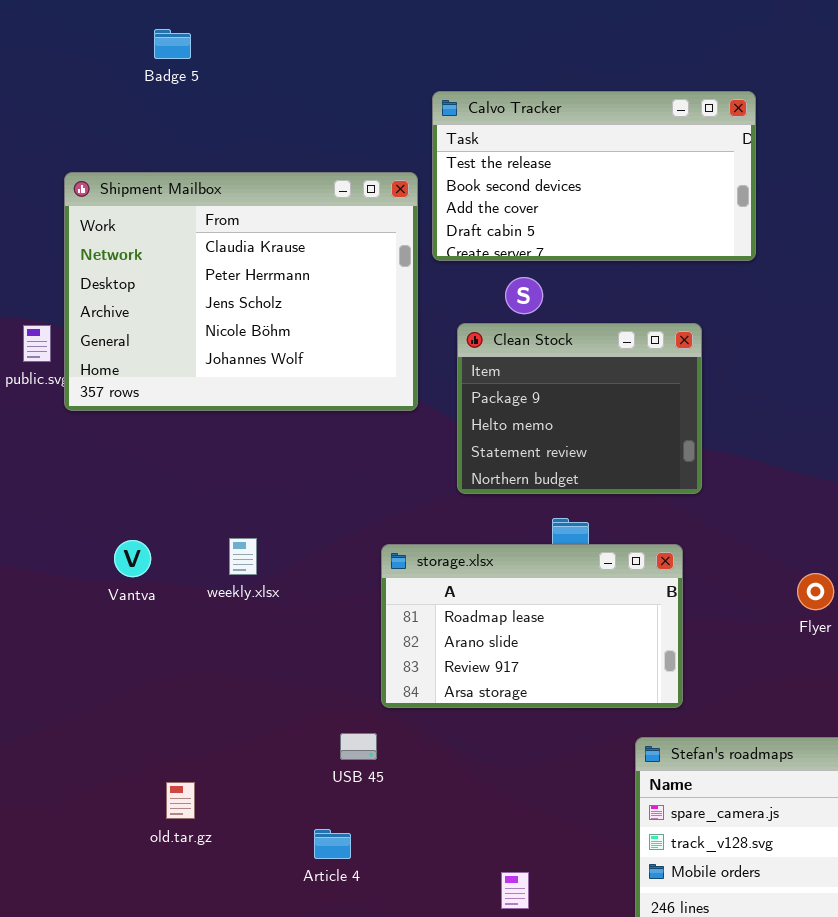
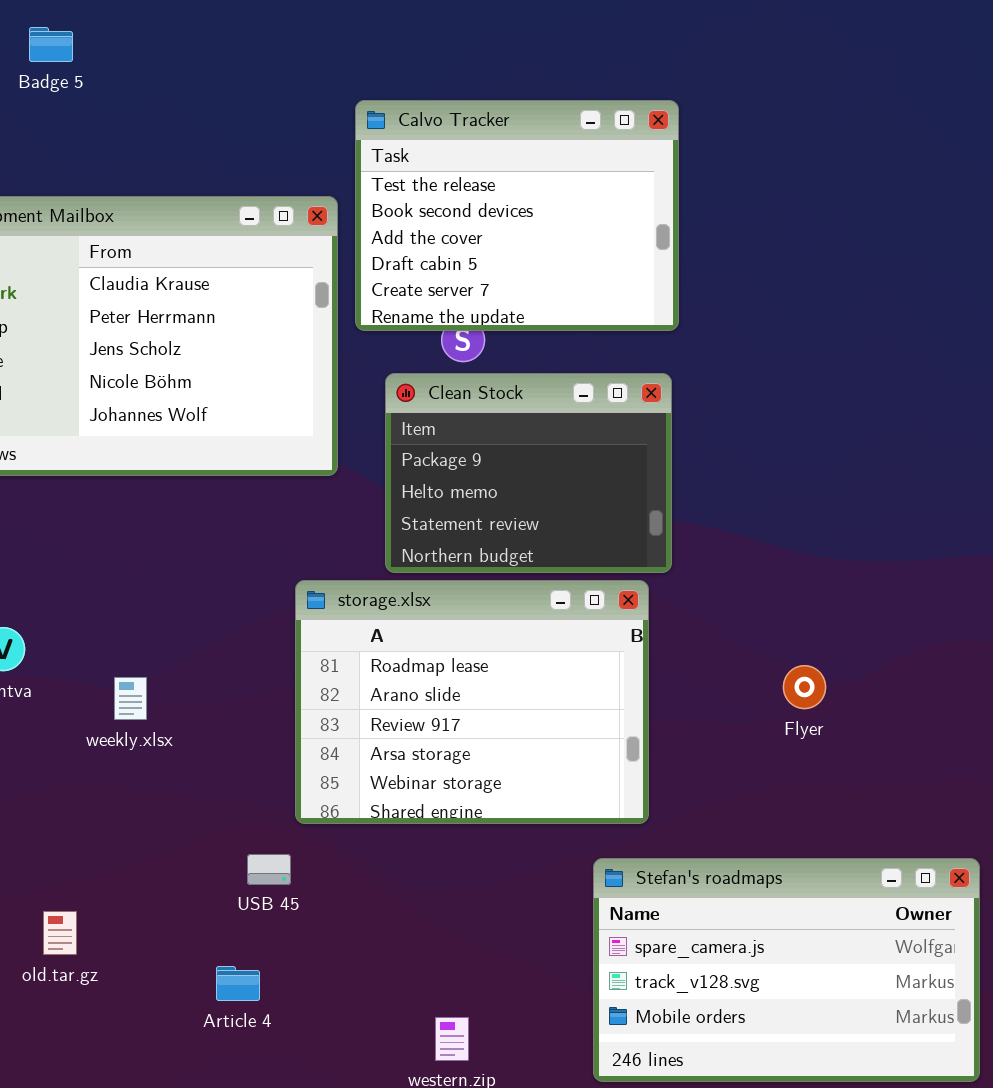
Calvo Tracker: [432,91,756,261] -> [355,100,679,331], resized
weekly.xlsx: [229,538,257,575] -> [114,677,147,720], moved
storage.xlsx: [381,544,683,708] -> [295,580,649,824], resized

